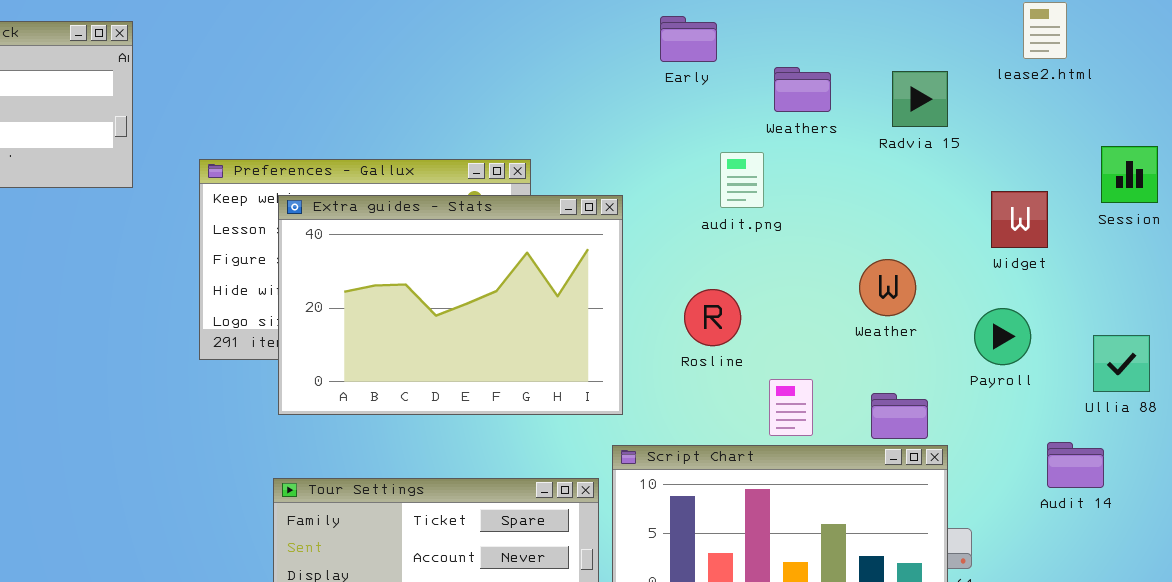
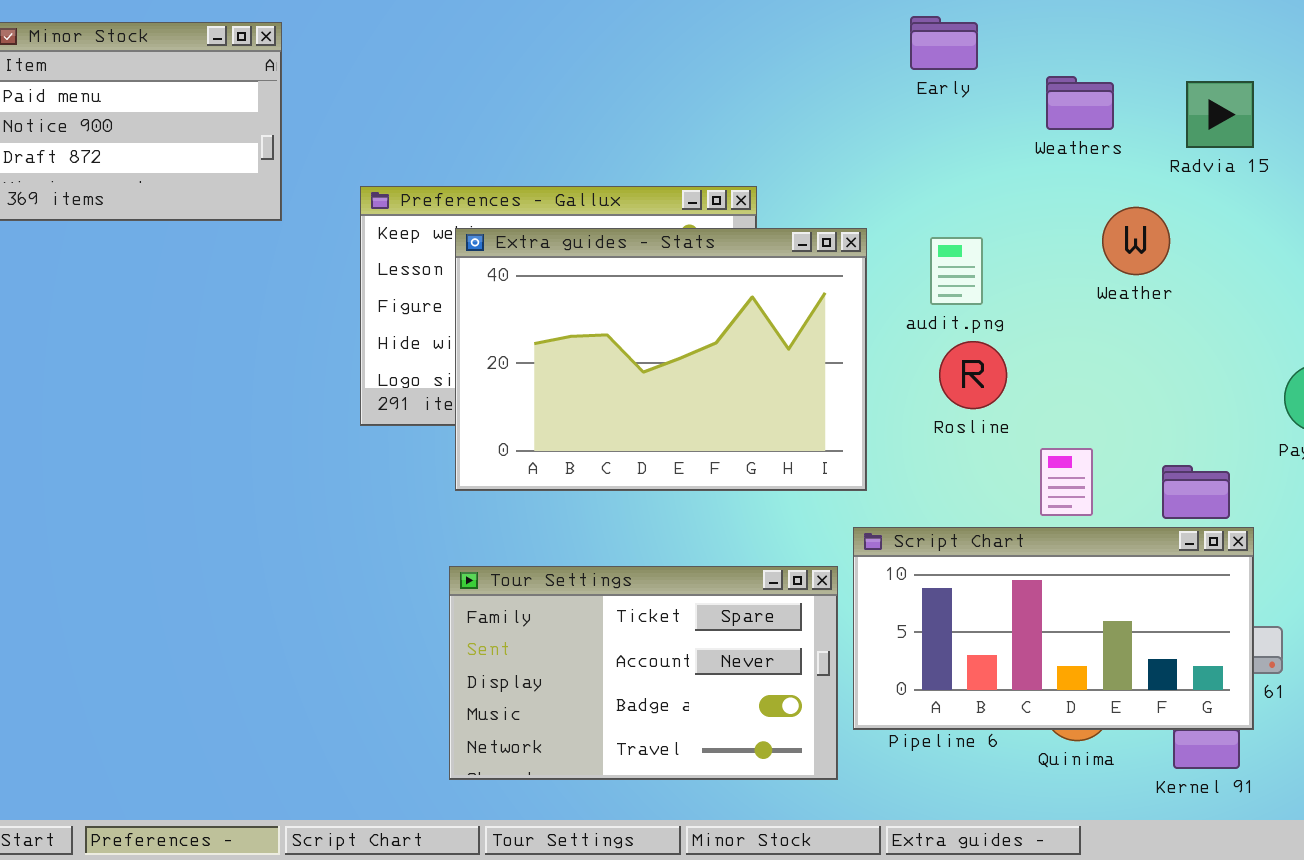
audit.png: [720,152,764,208] -> [930,237,983,305], moved
Weather: [859,259,916,316] -> [1102,207,1170,275], moved

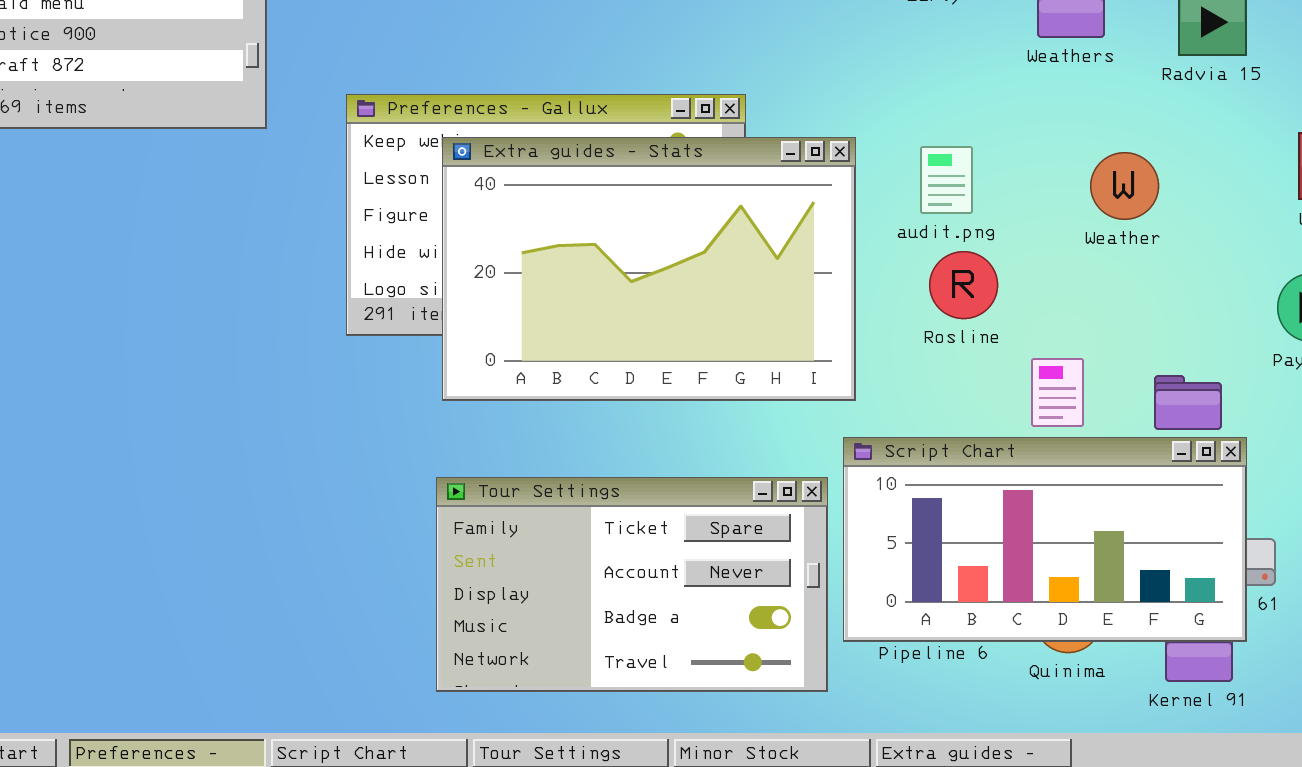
Weather: [1102,207,1170,275] -> [1090,152,1159,220], moved

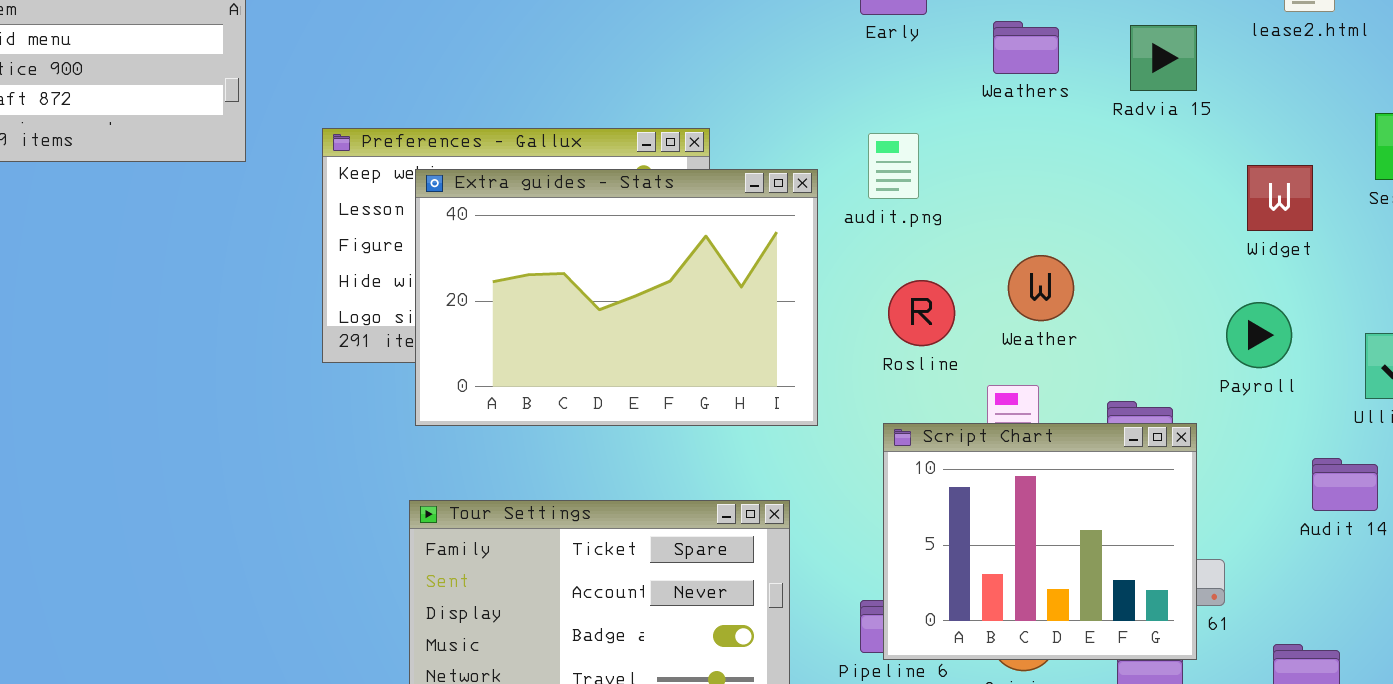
audit.png: [920,146,973,214] -> [868,133,919,199], moved
Weather: [1090,152,1159,220] -> [1008,255,1074,321], moved
Script Chart: [843,437,1247,642] -> [883,423,1197,660], resized

